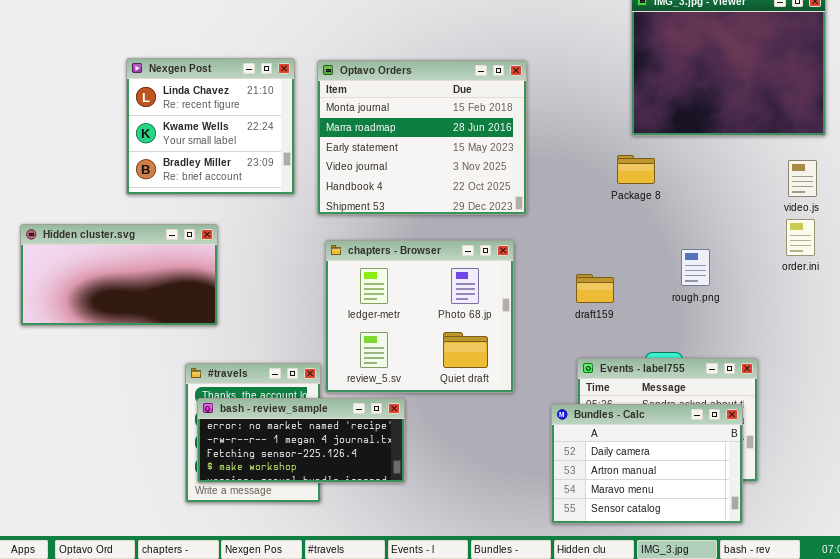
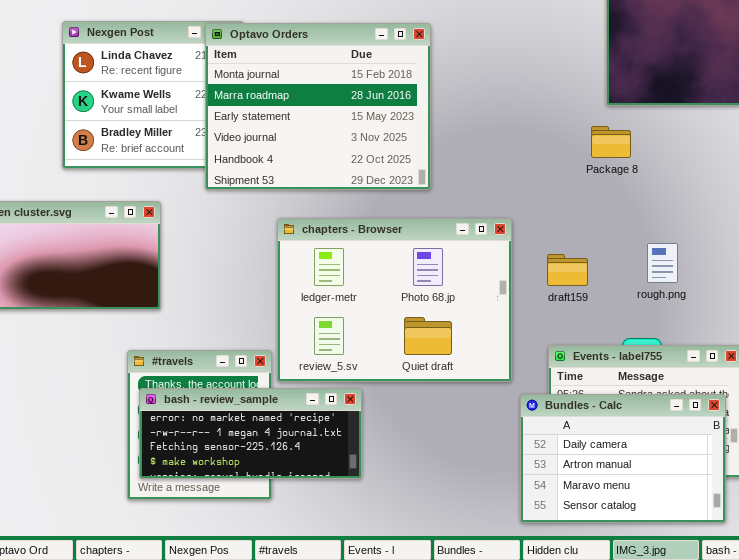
Optavo Orders: [317,60,527,215] -> [205,23,431,190], moved
chapters - Browser: [325,240,514,393] -> [277,218,512,382], resized
rough.png: [681,249,710,286] -> [647,243,678,283], moved

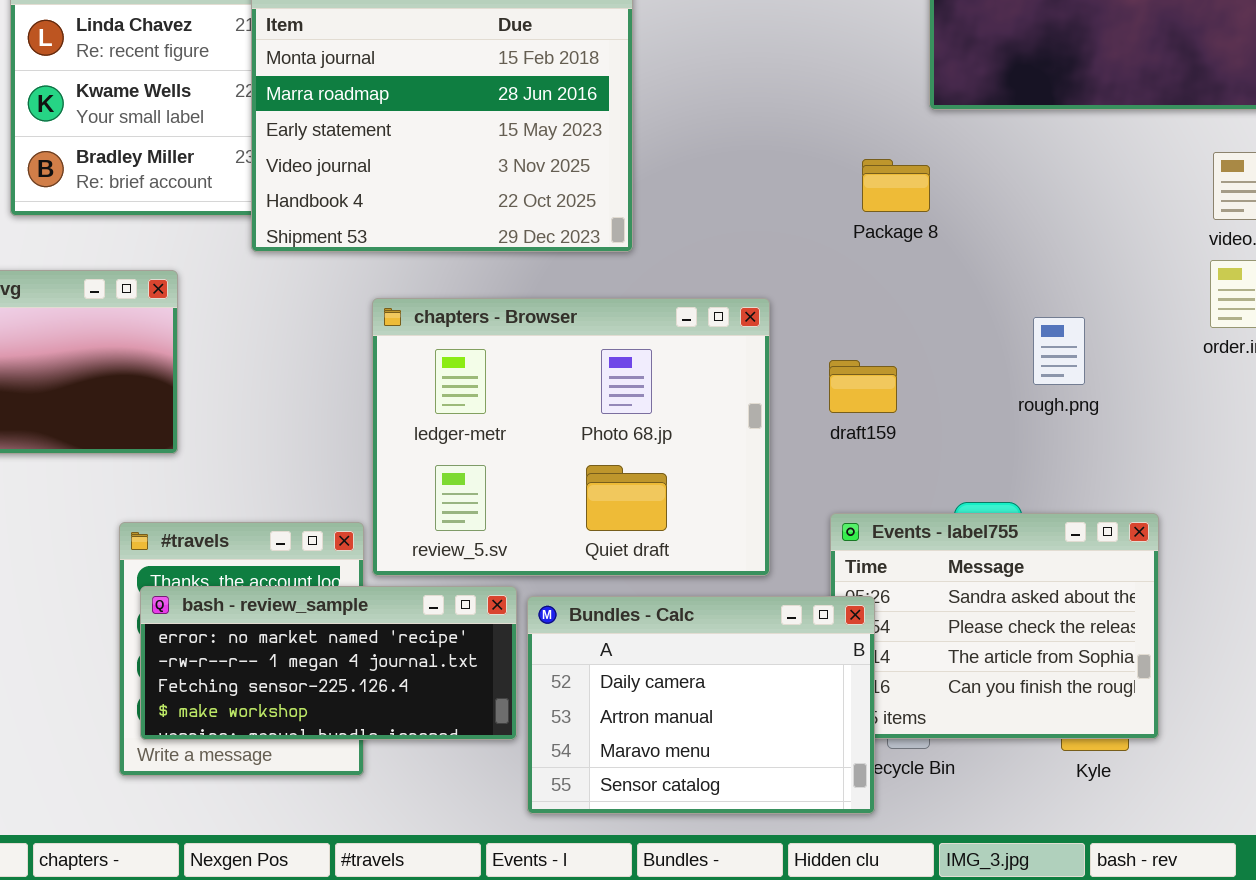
Package 8: [591,126,631,158] -> [862,159,930,212], moved
rough.png: [647,243,678,283] -> [1033,317,1085,385], moved
Bundles - Calc: [520,394,726,523] -> [527,596,875,814], moved

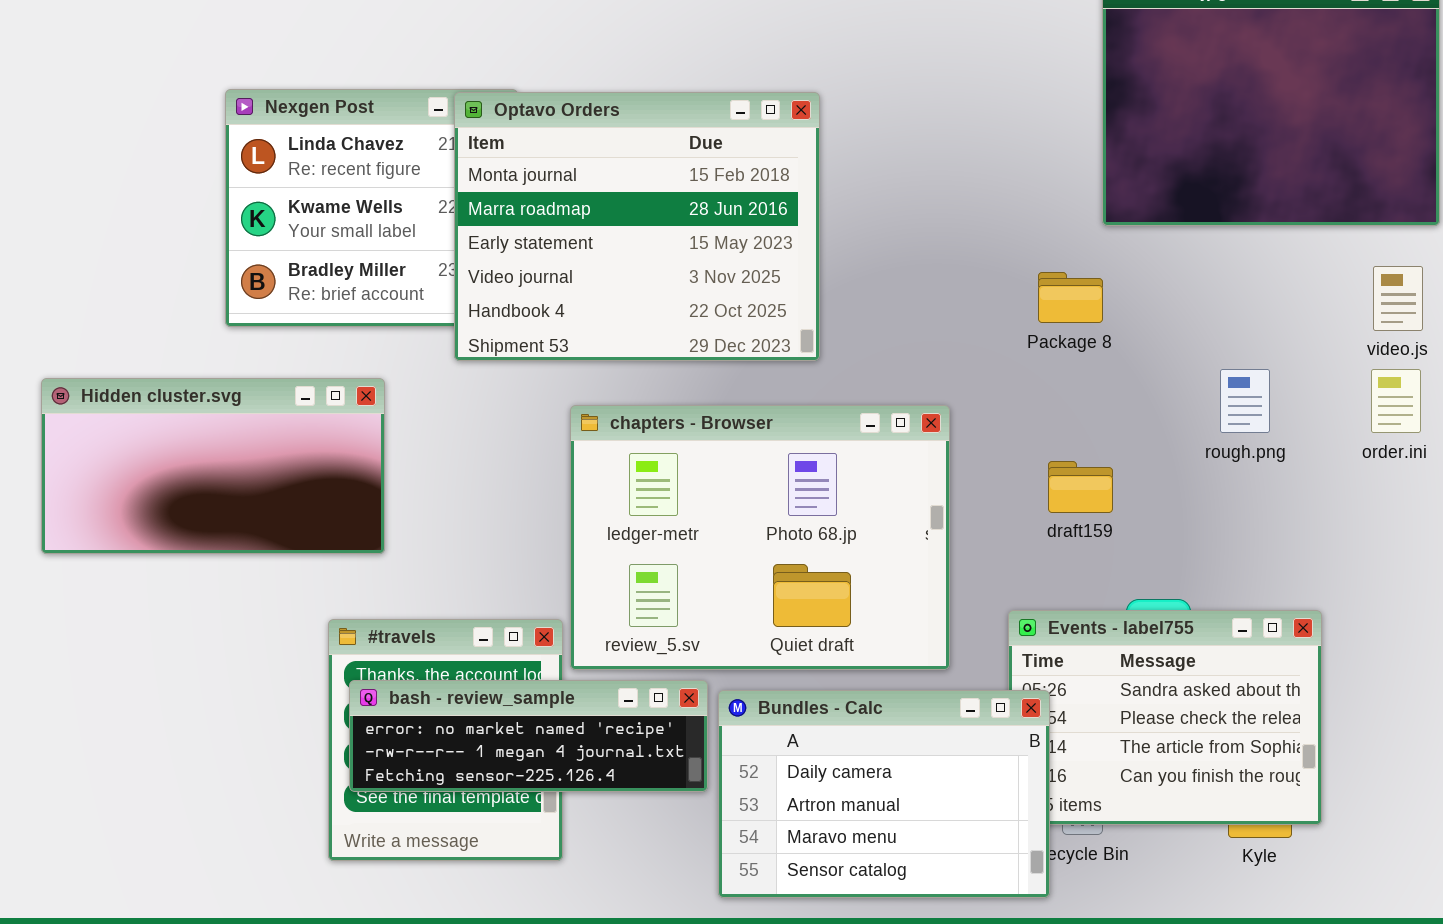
rough.png: [1033,317,1085,385] -> [1220,369,1270,433], moved
draft159: [829,360,897,413] -> [1048,461,1113,513], moved
bash - review_sample: [140,586,517,740] -> [349,680,708,792], resized

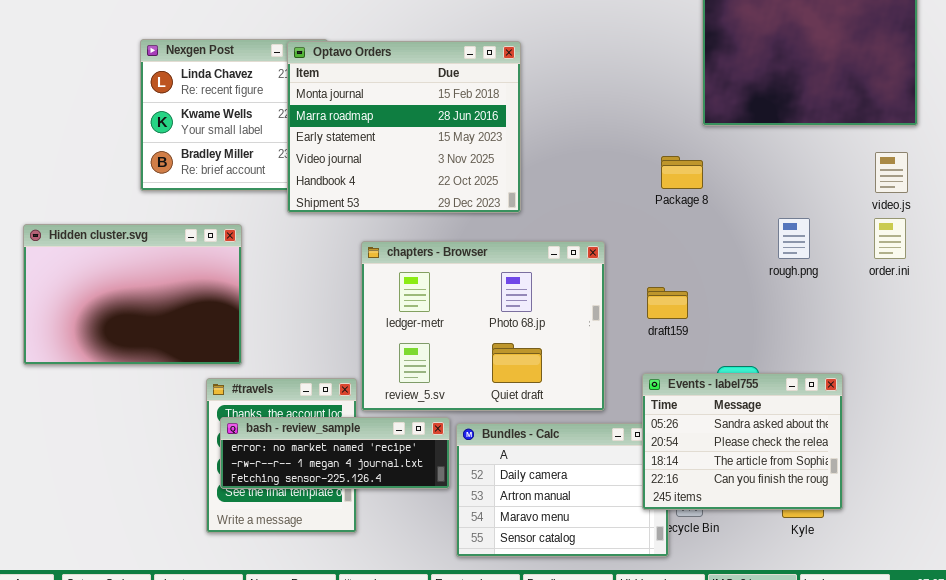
Hidden cluster.svg: [41,378,385,554] -> [23,224,242,365], resized
draft159: [1048,461,1113,513] -> [647,287,688,319], moved
Events - label755: [1008,610,1322,825] -> [642,373,843,510], raised

